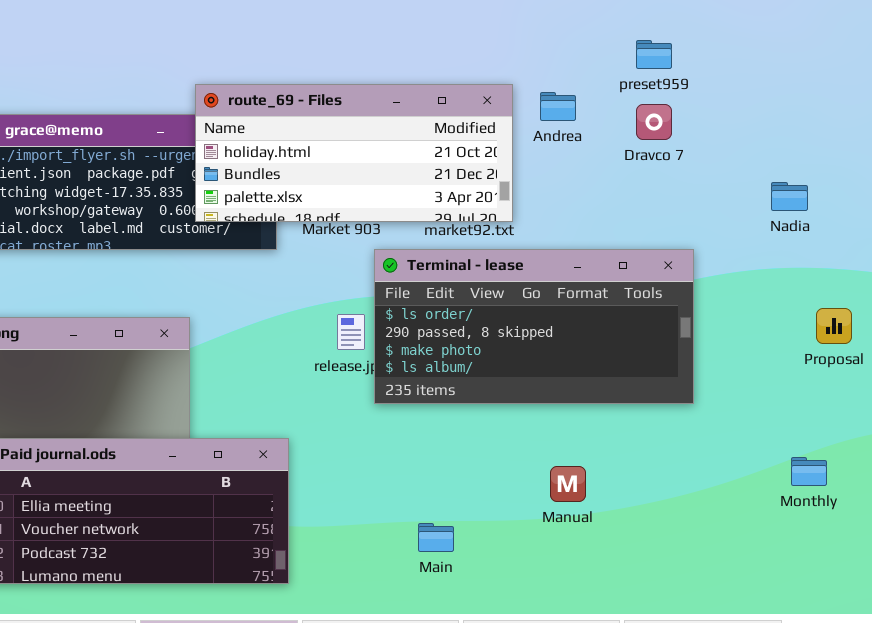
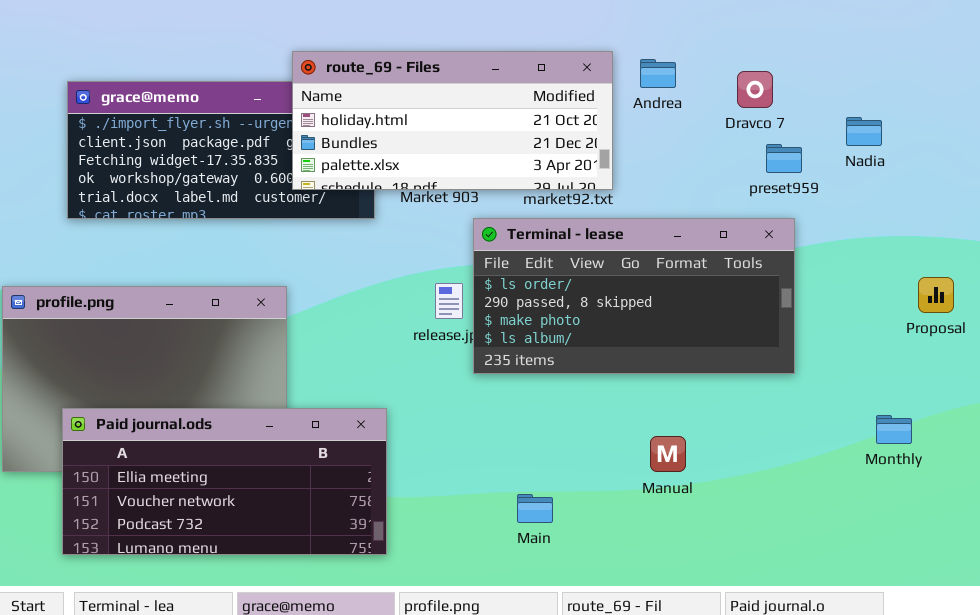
preset959: [636,40,672,69] -> [766,144,802,173], moved
Nadia: [771,182,808,211] -> [846,117,882,146], moved
Monthly: [791,457,827,486] -> [876,415,912,444], moved

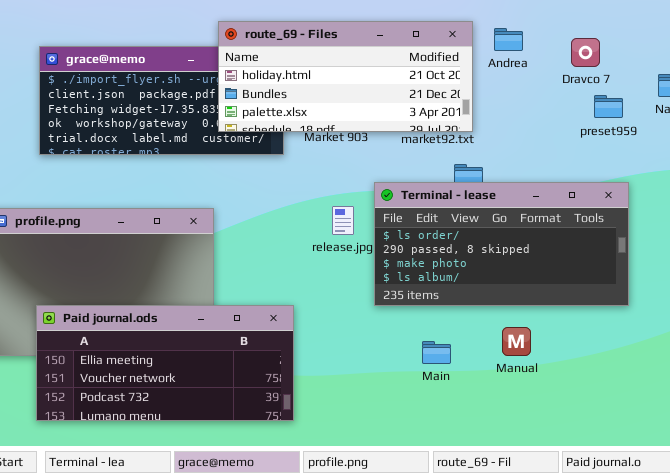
Terminal - lease: [473,218,795,374] -> [374,182,629,306], moved
Main: [517,494,553,523] -> [422,341,451,364], moved

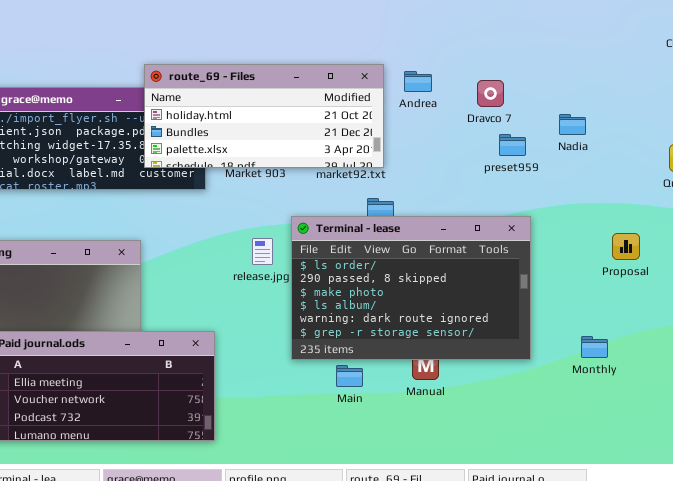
Terminal - lease: [374,182,629,306] -> [291,216,531,360], resized

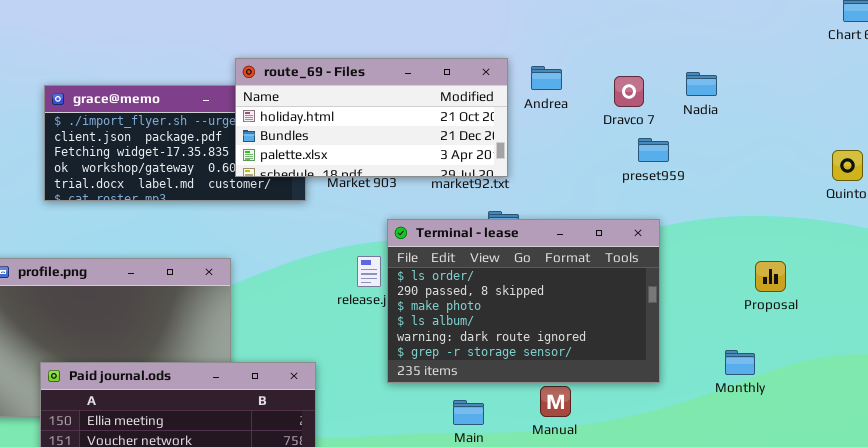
Nadia: [559,114,586,135] -> [686,72,717,96], moved
Terminal - lease: [291,216,531,360] -> [387,219,660,383], moved
Proposal: [612,233,640,260] -> [755,261,786,292], moved
Monthly: [581,336,608,358] -> [725,350,755,375], moved

